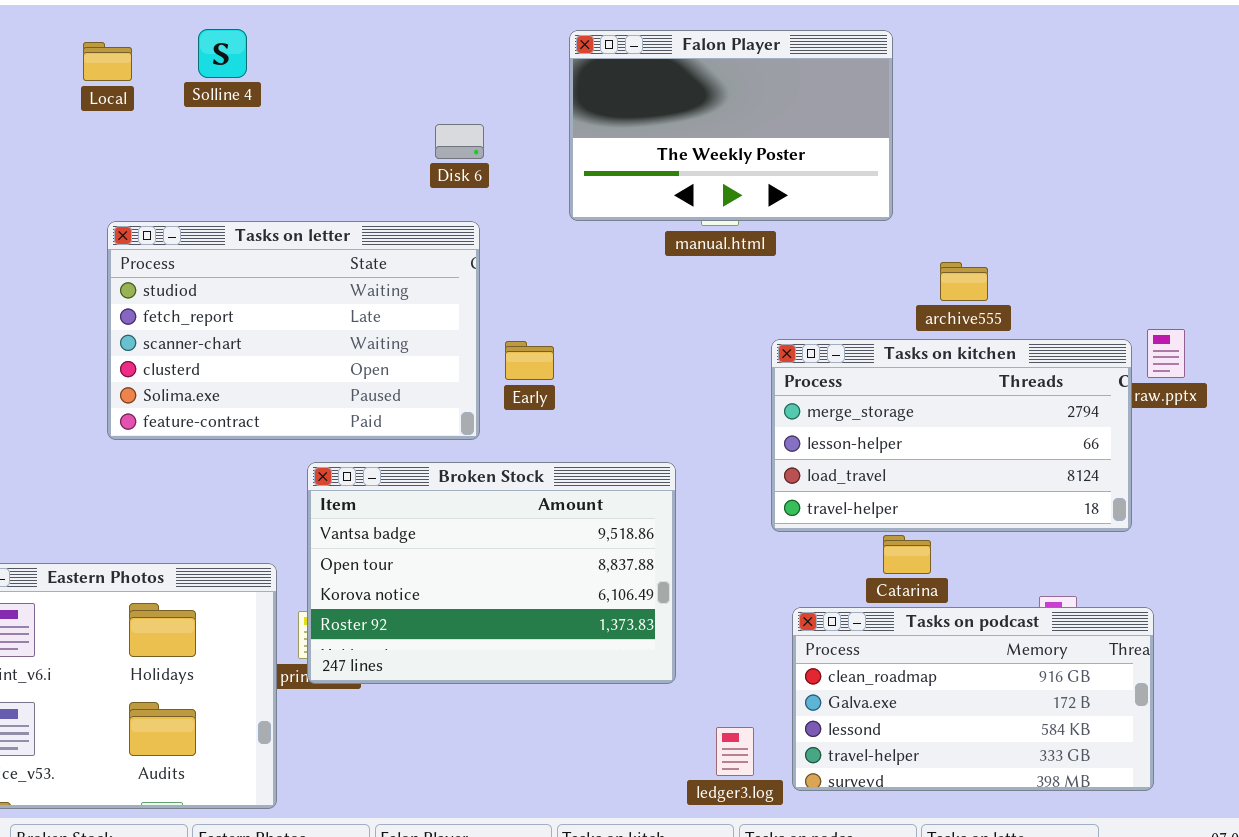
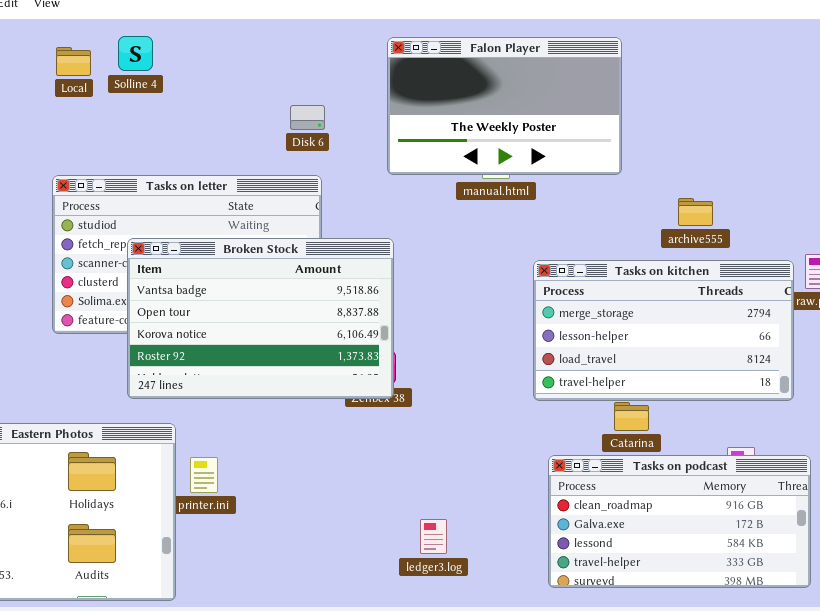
Local: [83,42,132,81] -> [56,47,91,76], moved
archive555: [940,262,988,301] -> [678,198,713,226], moved
Broken Stock: [307,462,676,684] -> [127,238,394,399], moved
ledger3.log: [716,727,754,776] -> [420,519,447,554], moved

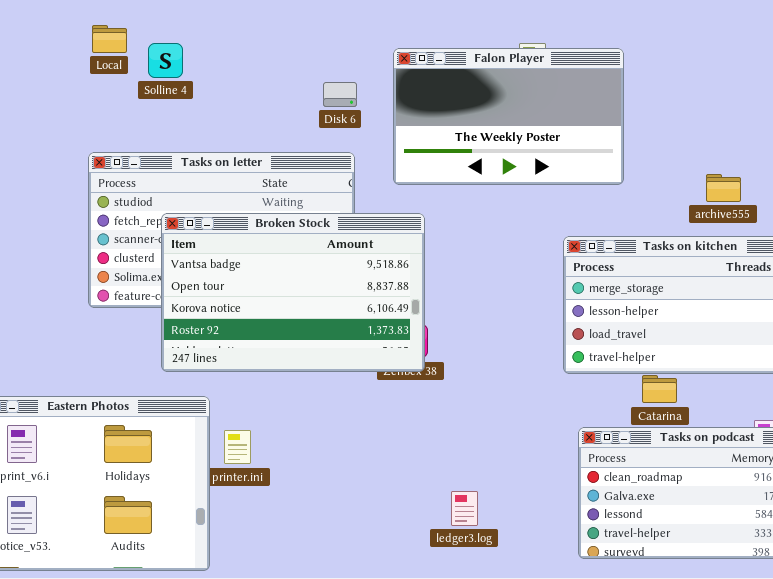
Solline 4: [118,36,153,71] -> [148,43,183,78], moved
Falon Player: [387,37,622,175] -> [393,48,624,185], moved

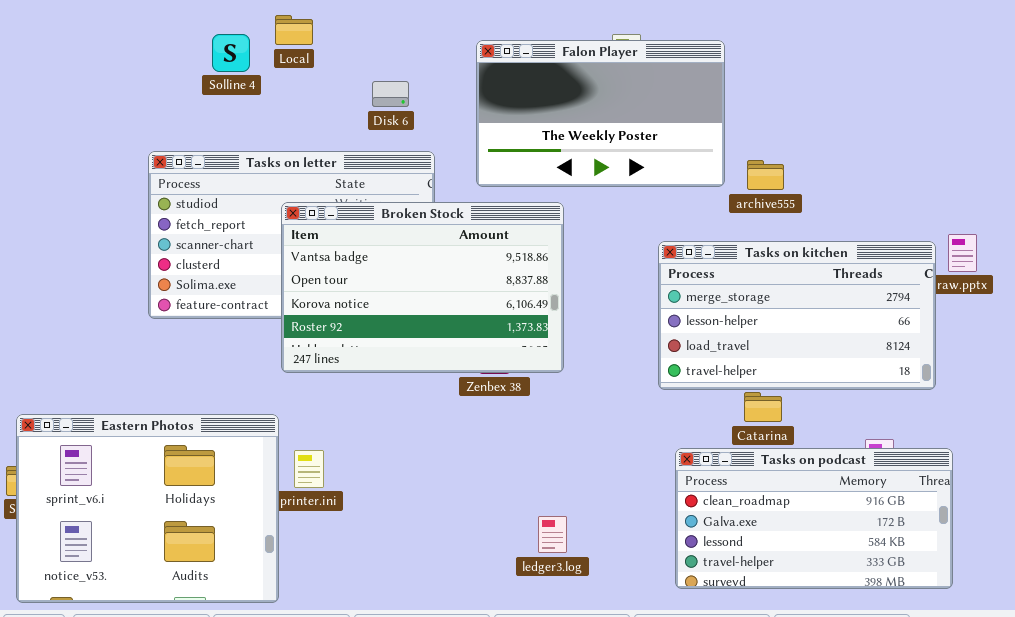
Local: [92,25,127,53] -> [275,15,313,45], moved
Disk 6: [323,82,357,107] -> [372,81,409,107], moved
archive555: [706,174,741,202] -> [747,160,784,190], moved
Broken Stock: [161,213,425,372] -> [281,202,564,373], moved

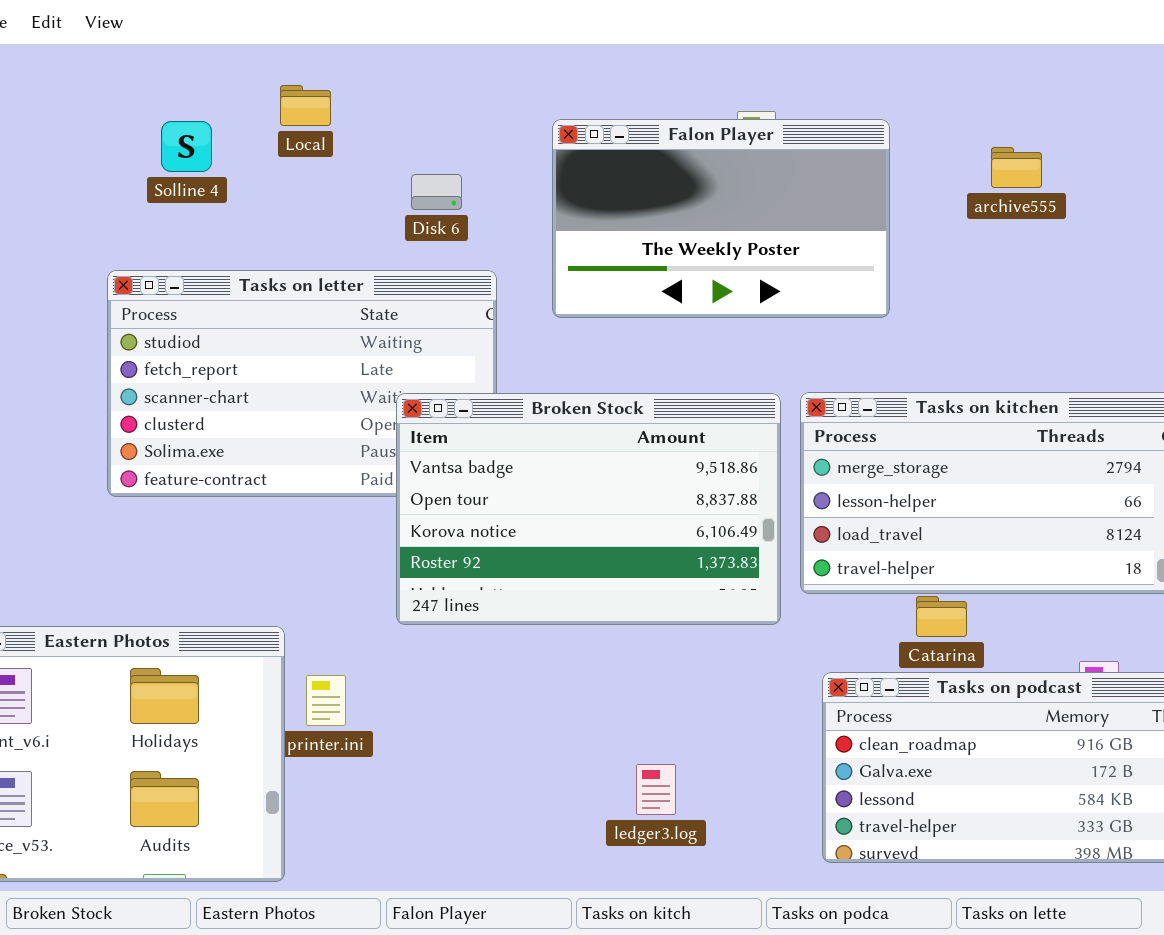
Solline 4: [212,34,250,72] -> [161,121,212,172], moved
archive555: [747,160,784,190] -> [991,147,1042,188], moved
Broken Stock: [281,202,564,373] -> [396,393,781,625], moved

